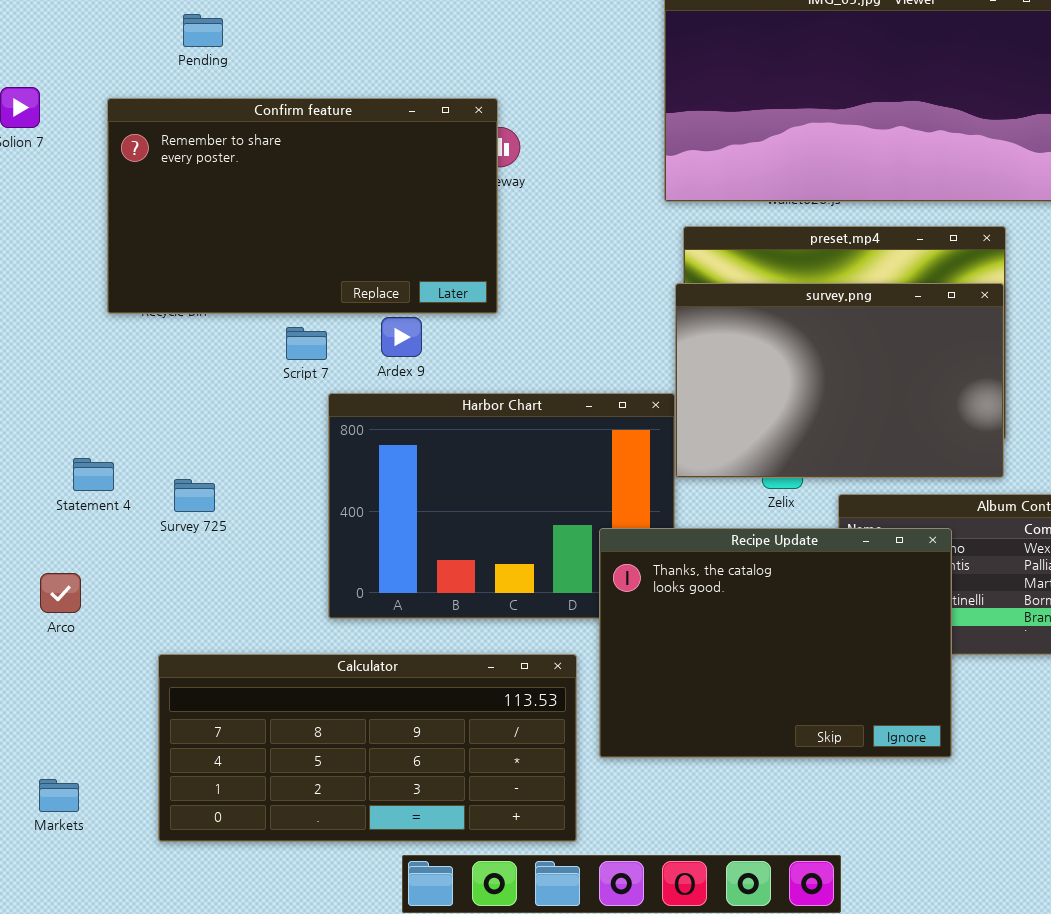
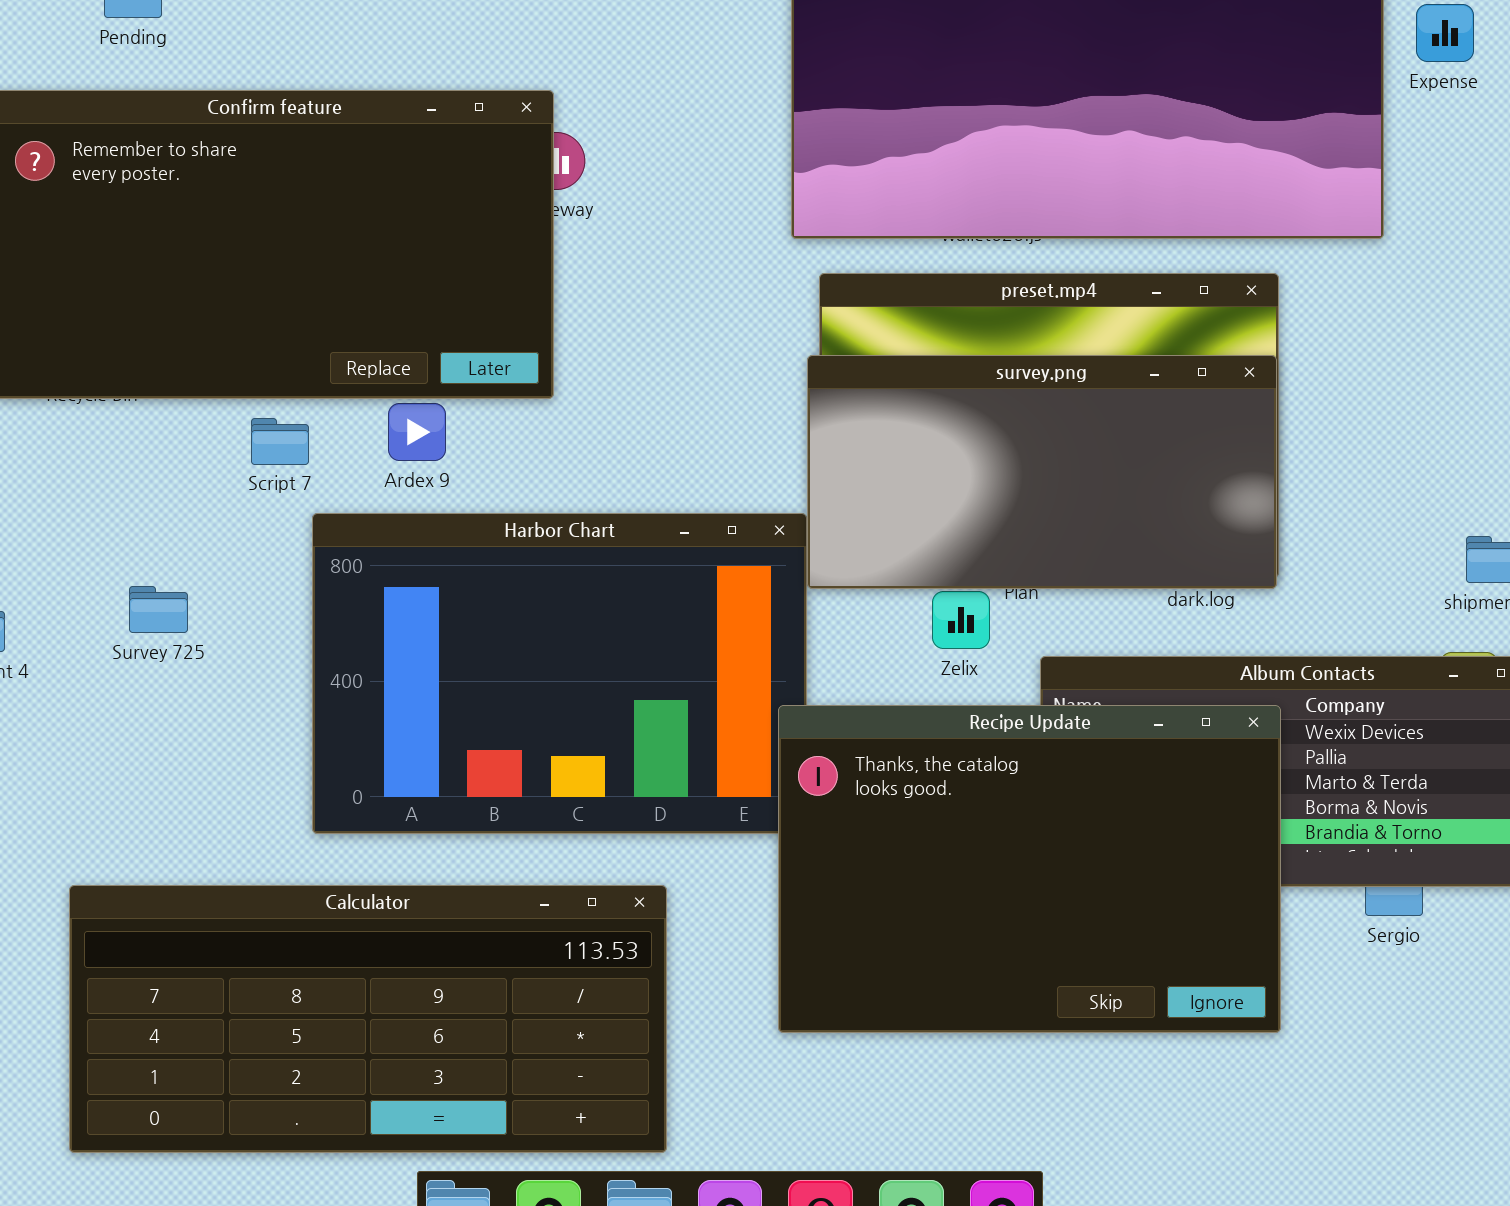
survey.png: [675,283,1004,478] -> [807,355,1277,589], resized
Survey 725: [174,479,215,512] -> [129,586,188,633], moved
Recipe Update: [599,528,952,758] -> [778,705,1281,1033], moved

